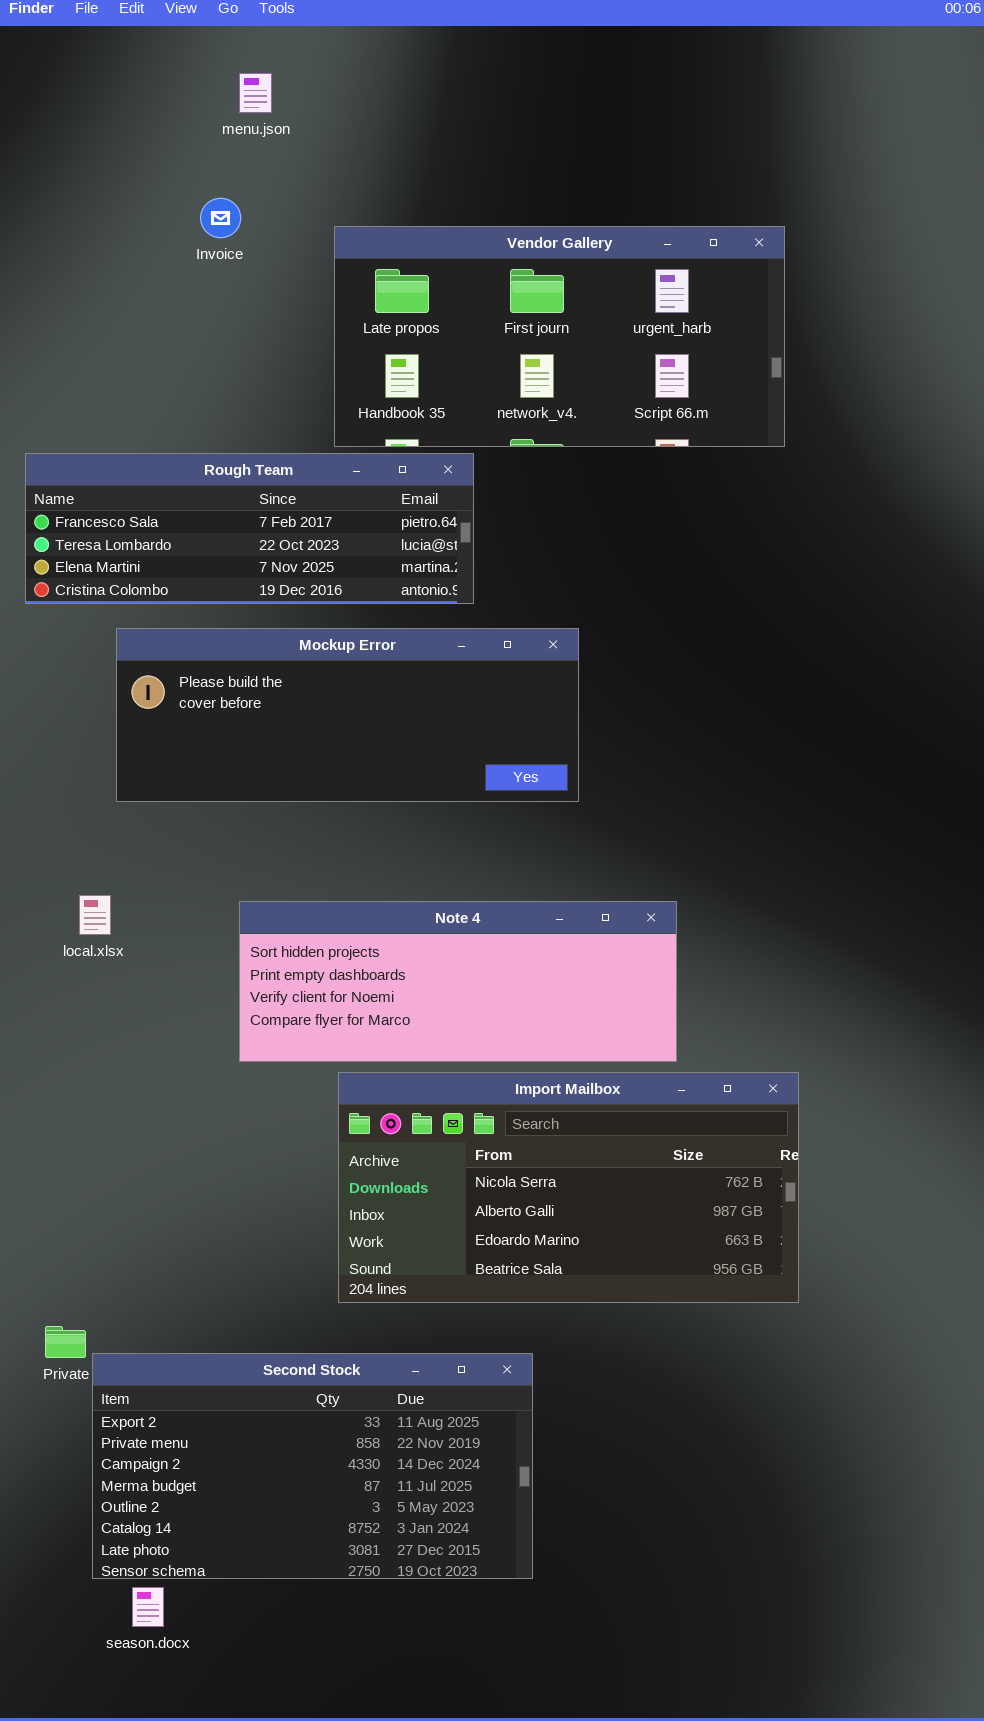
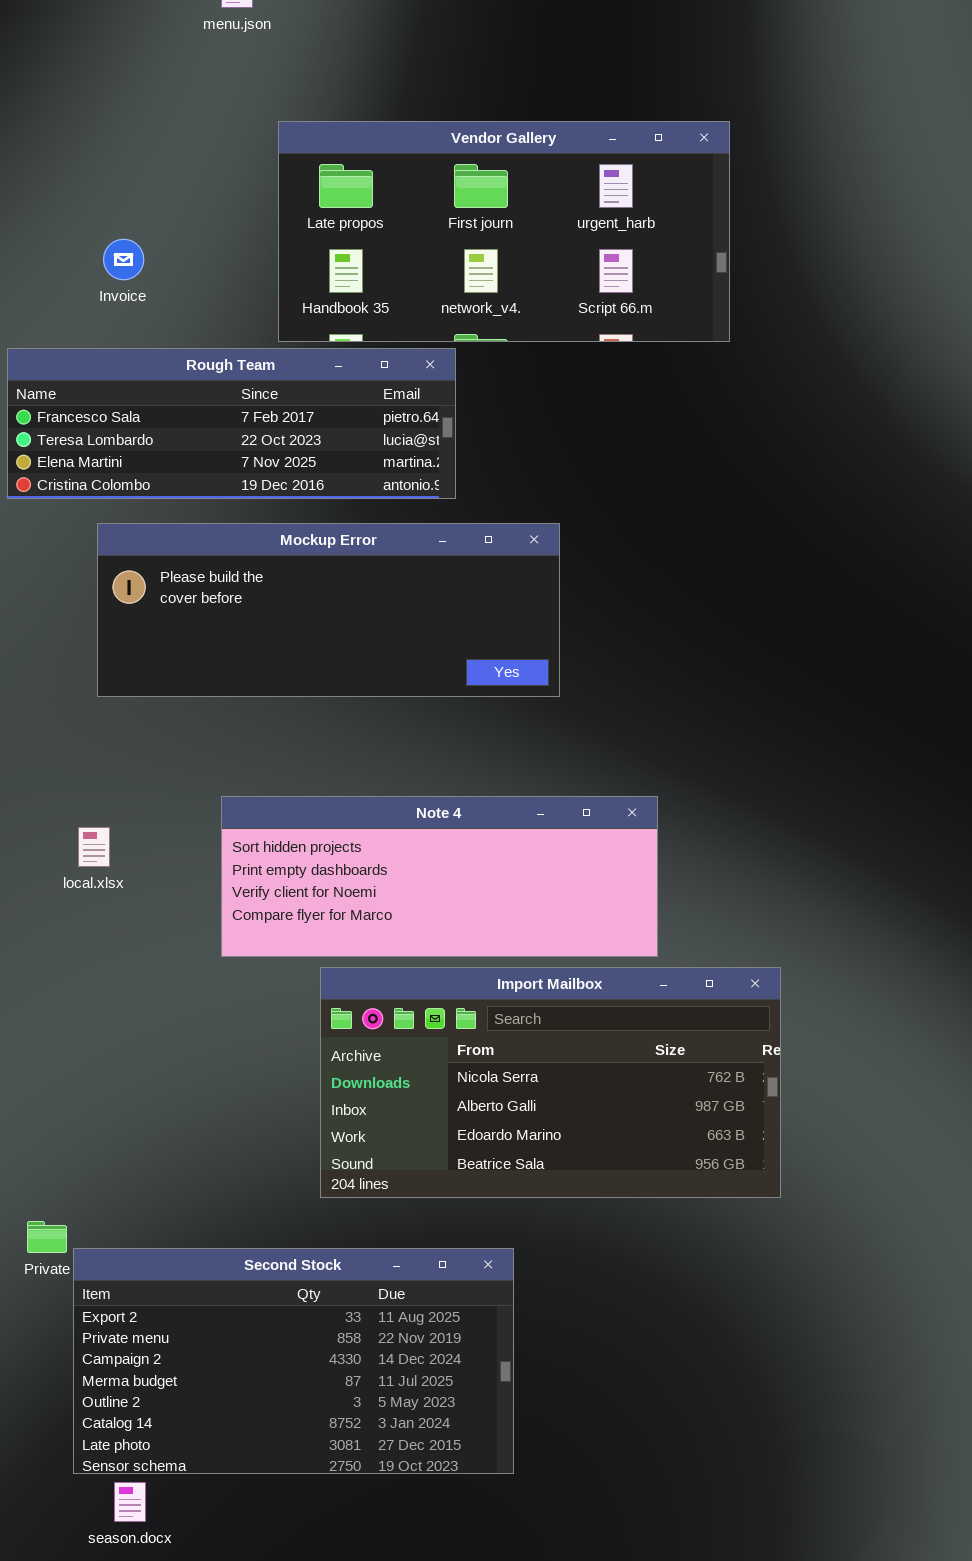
Invoice: [200,198,241,238] -> [103,239,144,280], moved
Vendor Gallery: [334,226,785,447] -> [278,121,730,342], moved
local.xlsx: [79,895,111,935] -> [78,827,110,867], moved

